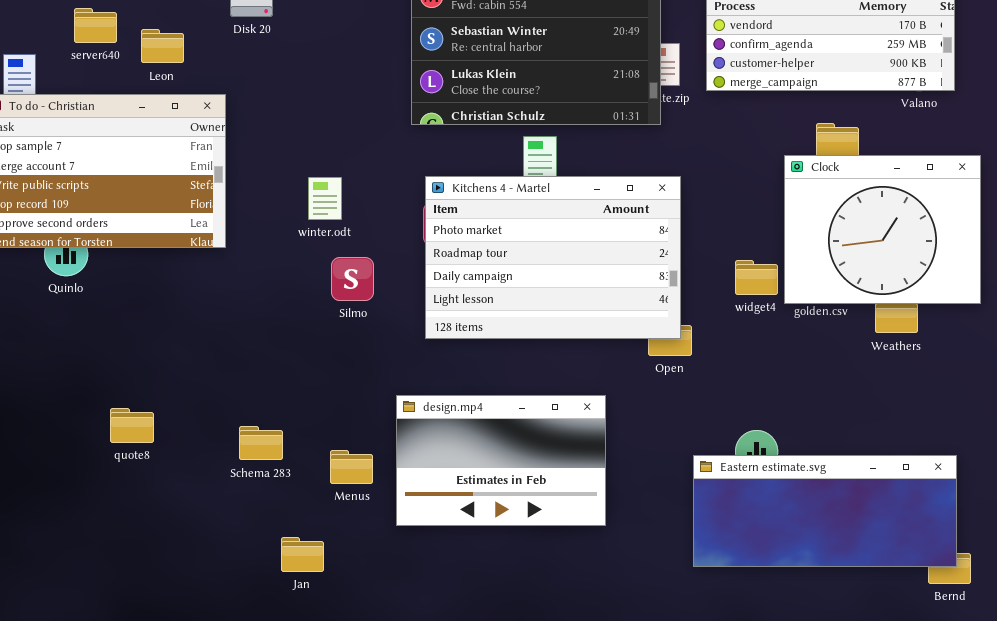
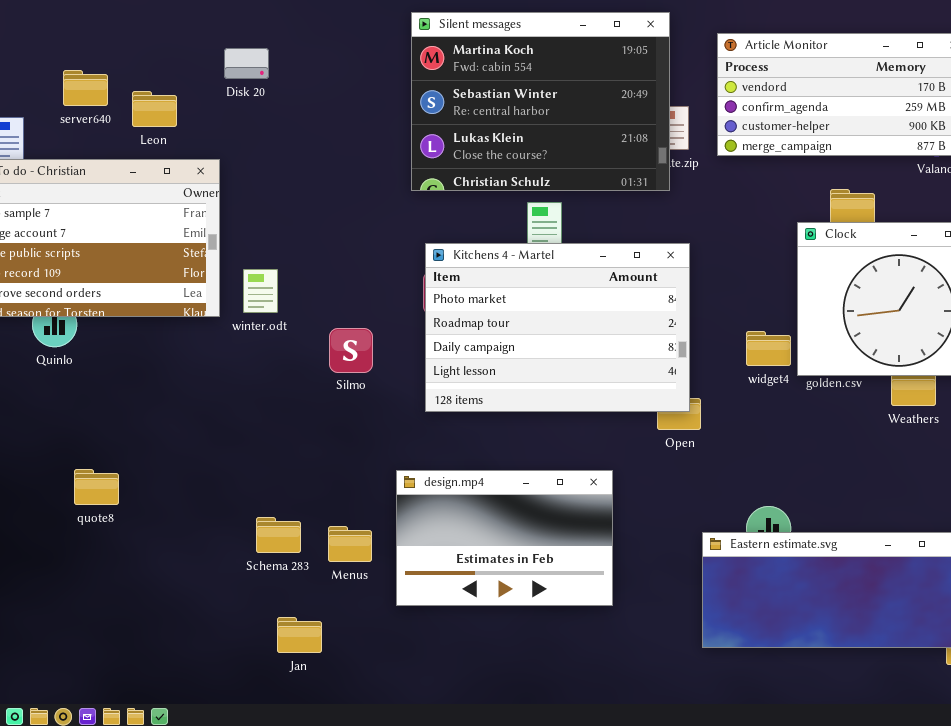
winter.odt: [308,177,342,220] -> [243,269,278,313], moved
quote8: [110,408,154,443] -> [74,469,119,505], moved
Schema 283: [239,426,283,460] -> [256,517,301,553], moved

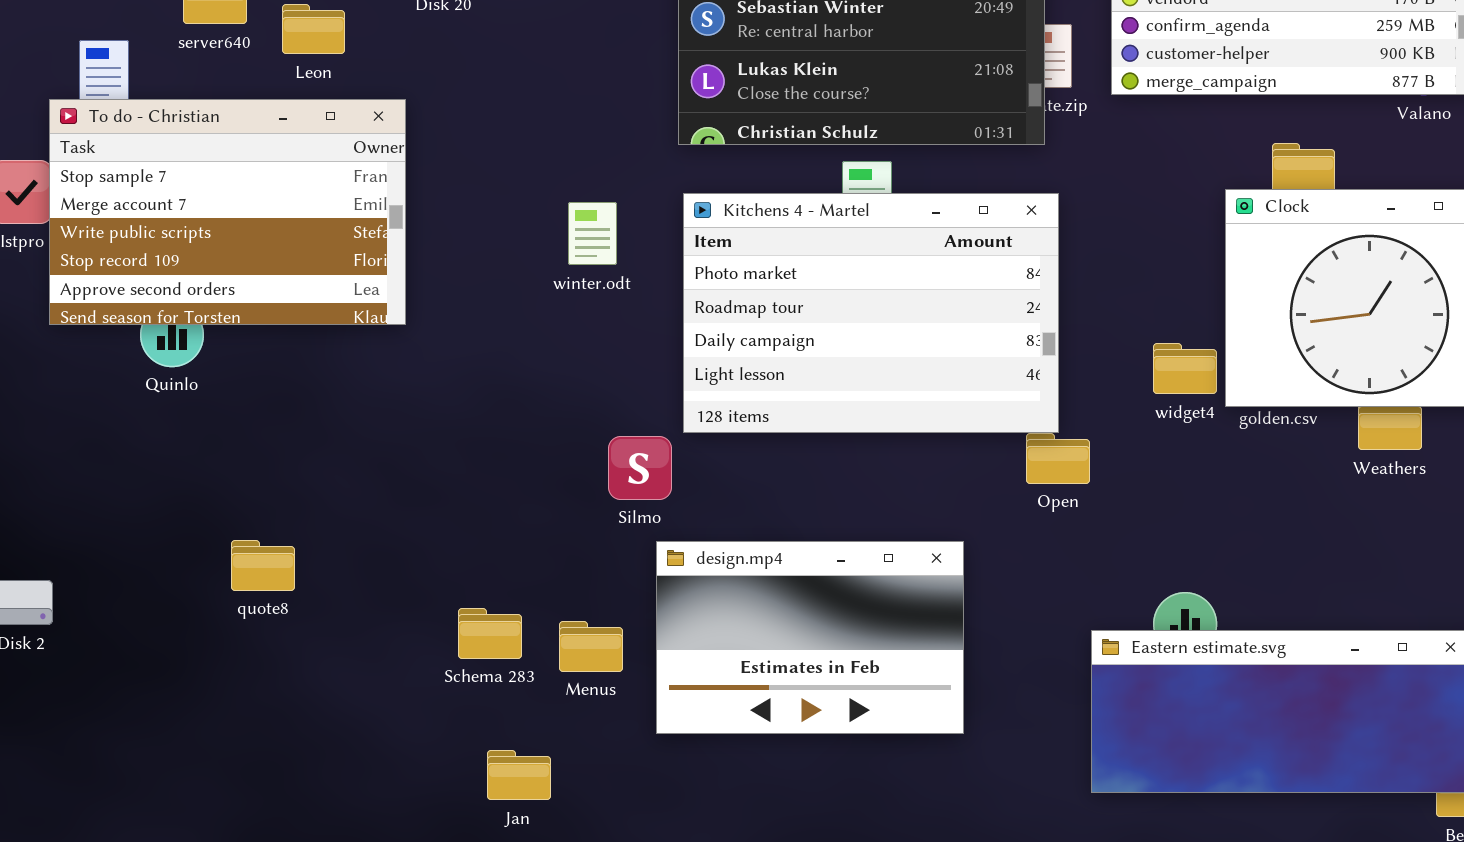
Kitchens 4 - Martel: [425,243,690,412] -> [683,193,1059,433], moved
winter.odt: [243,269,278,313] -> [568,202,617,265], moved
Silmo: [329,328,373,373] -> [608,436,672,500], moved
quote8: [74,469,119,505] -> [231,540,295,591], moved

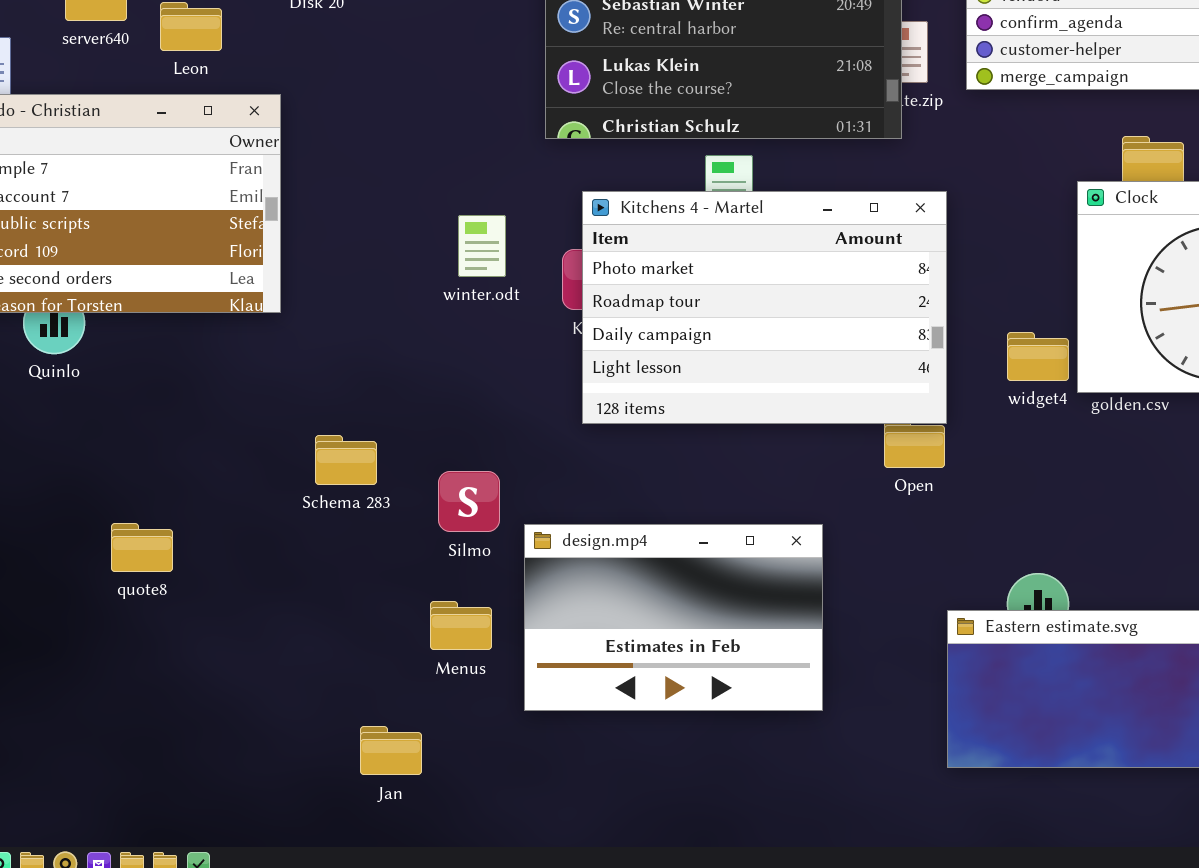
Kitchens 4 - Martel: [683,193,1059,433] -> [582,191,947,424], moved
winter.odt: [568,202,617,265] -> [458,215,506,277], moved
Silmo: [608,436,672,500] -> [438,471,500,532], moved
Schema 283: [458,608,522,659] -> [315,435,377,485], moved

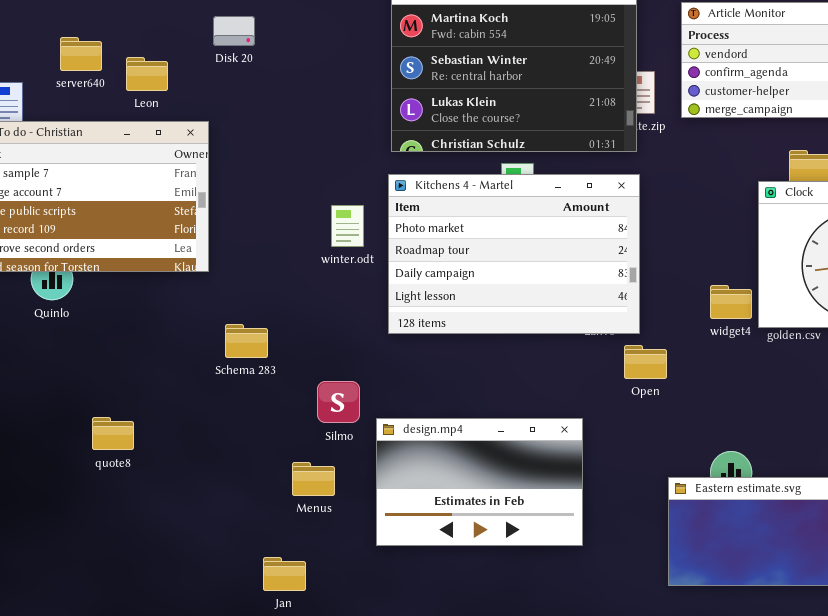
Kitchens 4 - Martel: [582,191,947,424] -> [388,174,640,334], moved
Schema 283: [315,435,377,485] -> [225,324,268,358], moved
Menus: [430,601,492,650] -> [292,462,335,496], moved

